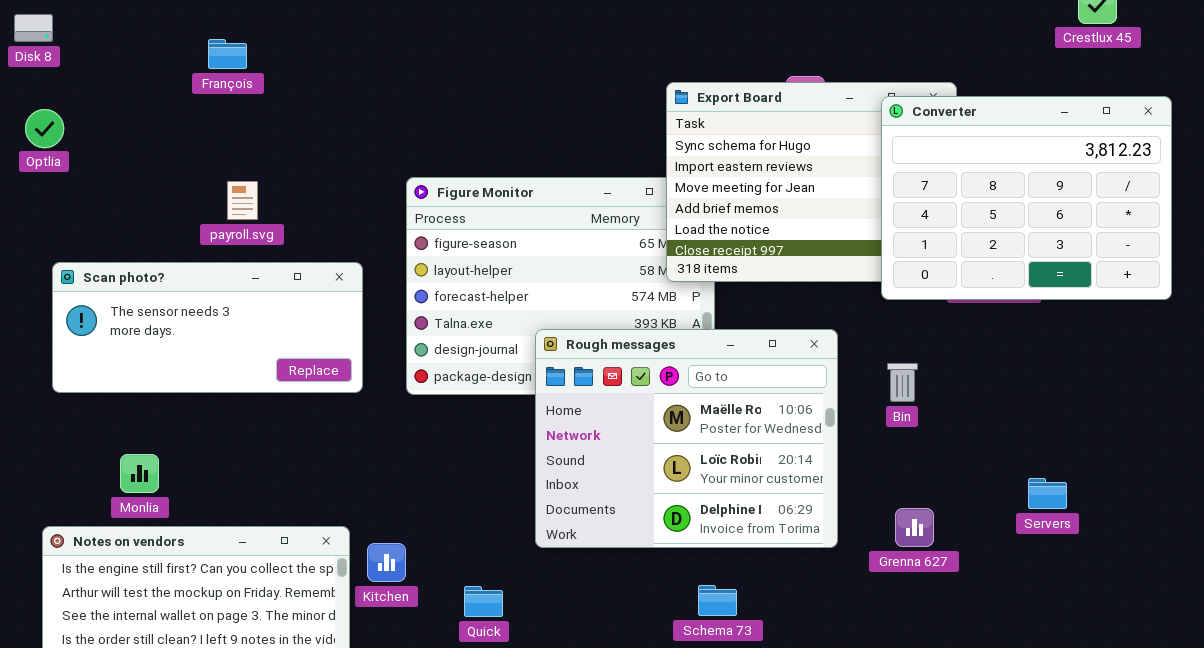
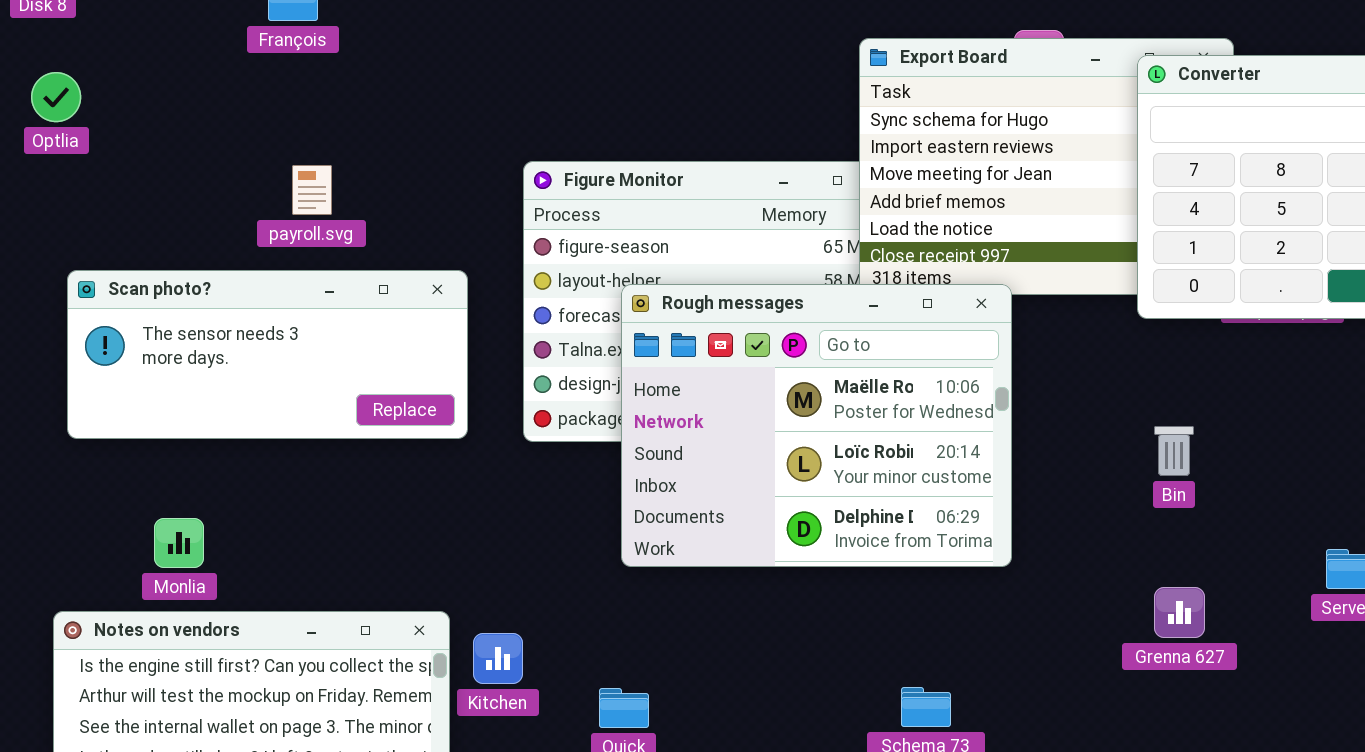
Rough messages: [535,329,838,548] -> [621,284,1012,567], moved
Bin: [887,363,918,402] -> [1154,426,1194,476], moved

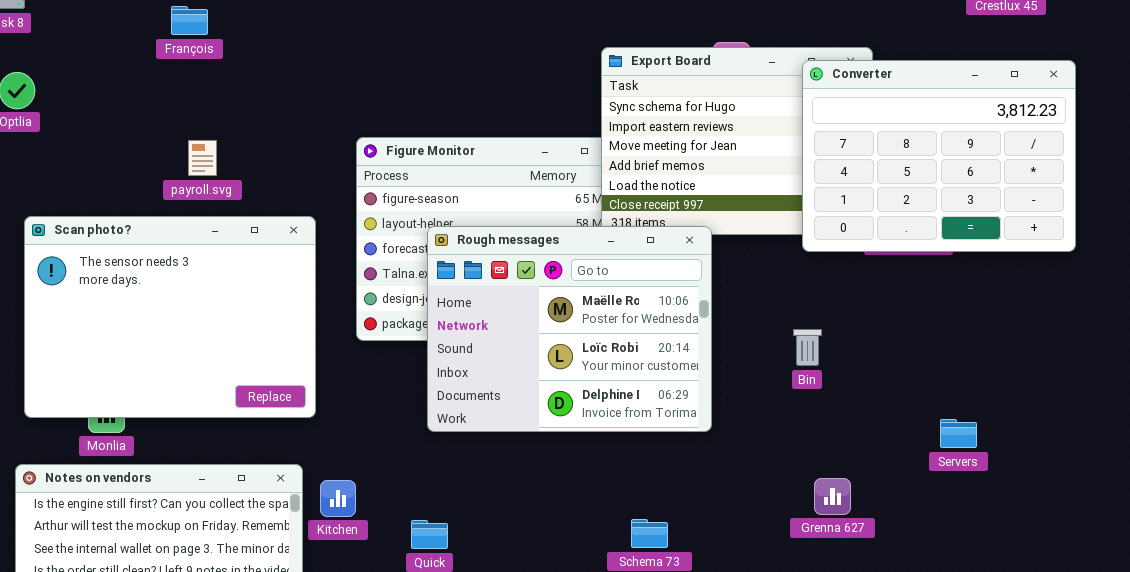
Scan photo?: [67,270,468,439] -> [24,216,316,418], resized
Bin: [1154,426,1194,476] -> [793,329,822,366], moved
Grenna 627: [1154,587,1205,638] -> [814,478,851,515], moved

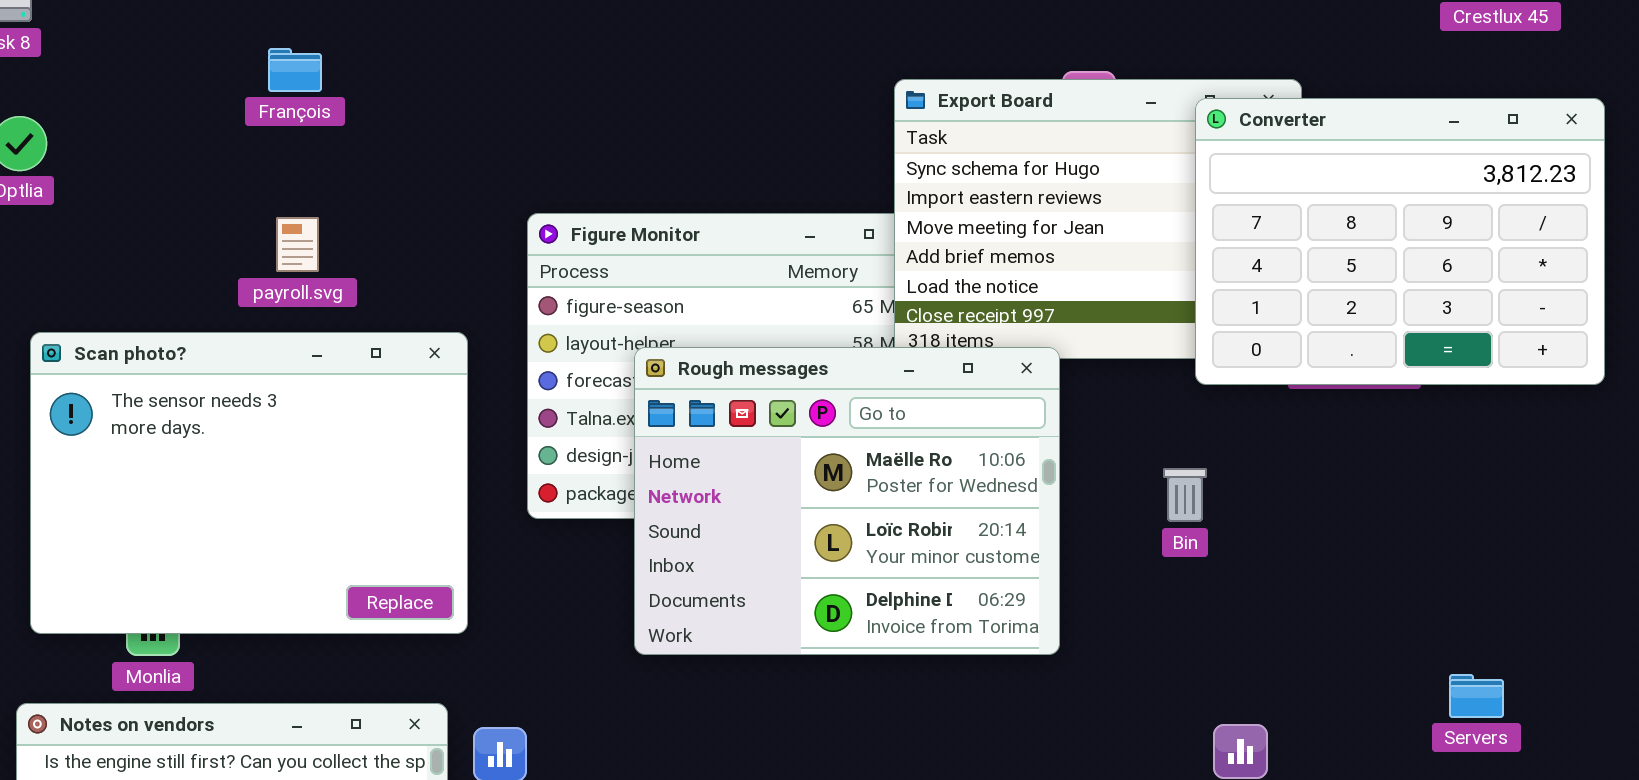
François: [171,6,208,35] -> [268,48,322,92], moved
Bin: [793,329,822,366] -> [1163,468,1207,522], moved
Servers: [940,419,977,448] -> [1449,674,1504,718], moved

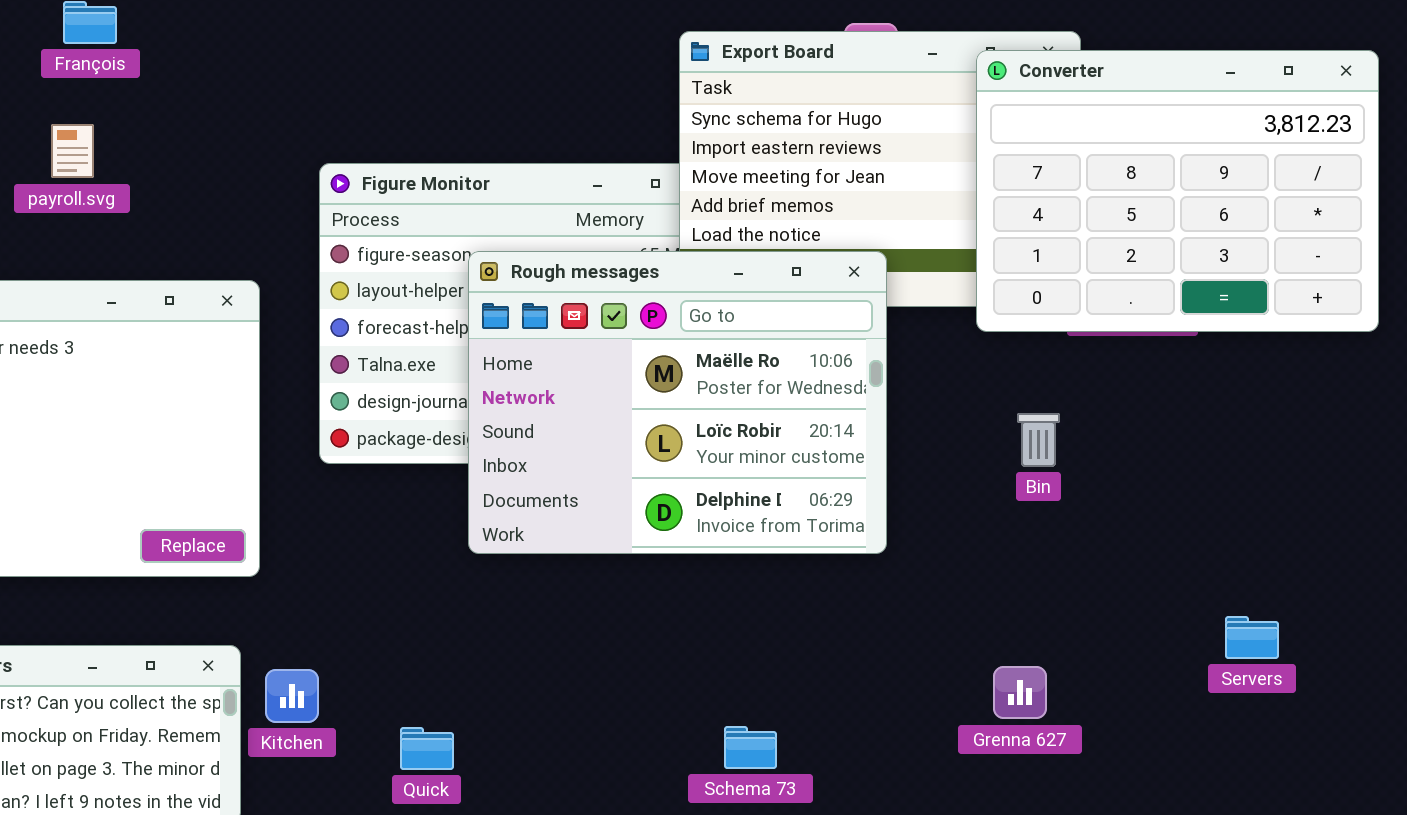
payroll.svg: [276,217,319,272] -> [51,124,94,178], moved
Rough messages: [634,347,1060,655] -> [468,251,887,554], moved
Bin: [1163,468,1207,522] -> [1017,413,1060,467], moved

